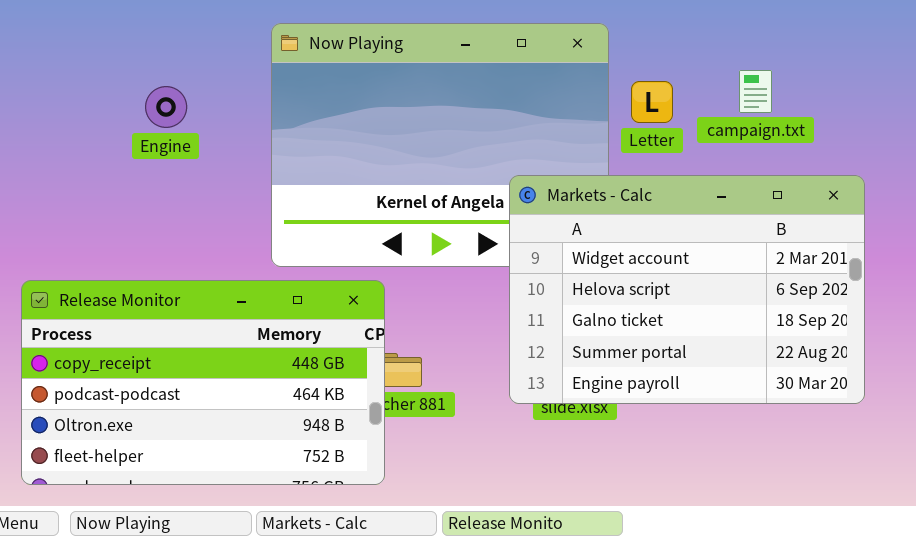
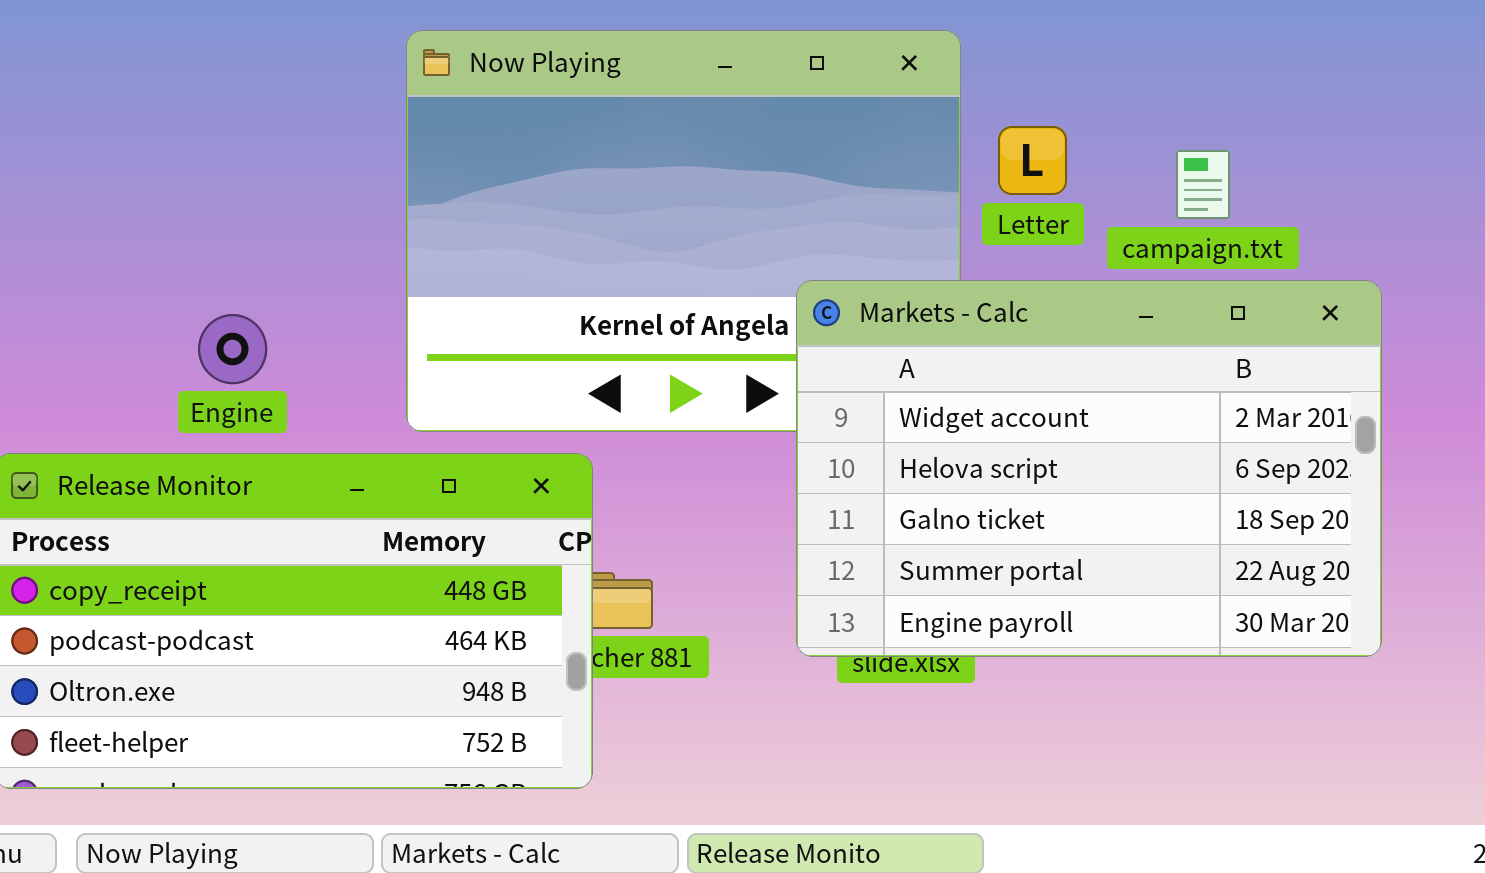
campaign.txt: [739,70,772,113] -> [1176,150,1230,219], moved
Engine: [145,86,187,128] -> [198,314,267,384], moved

